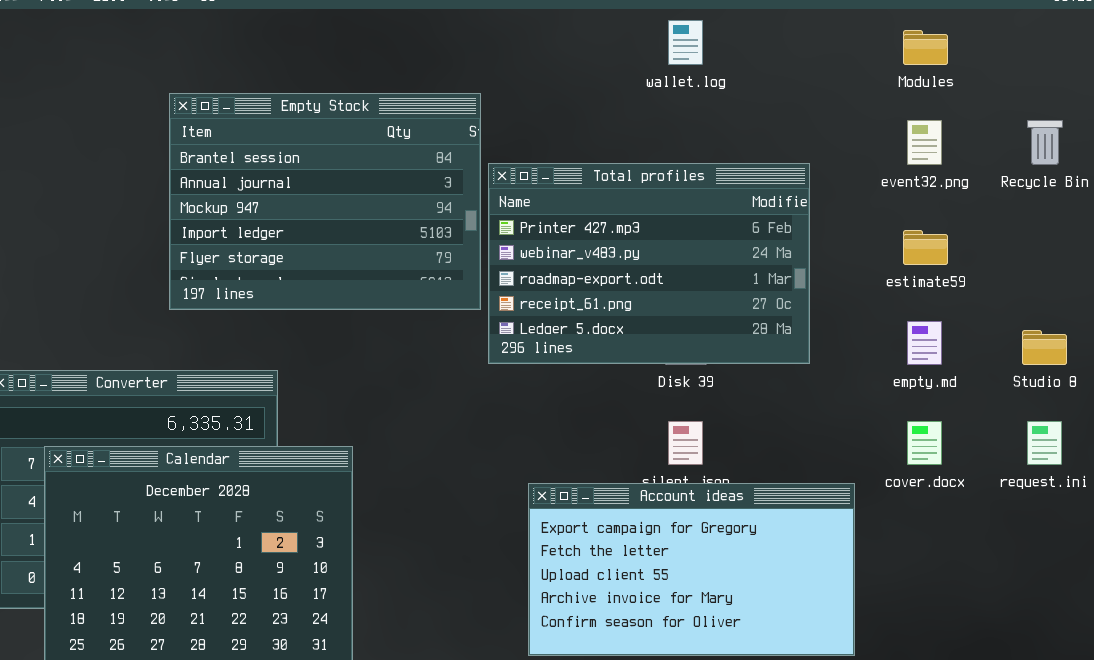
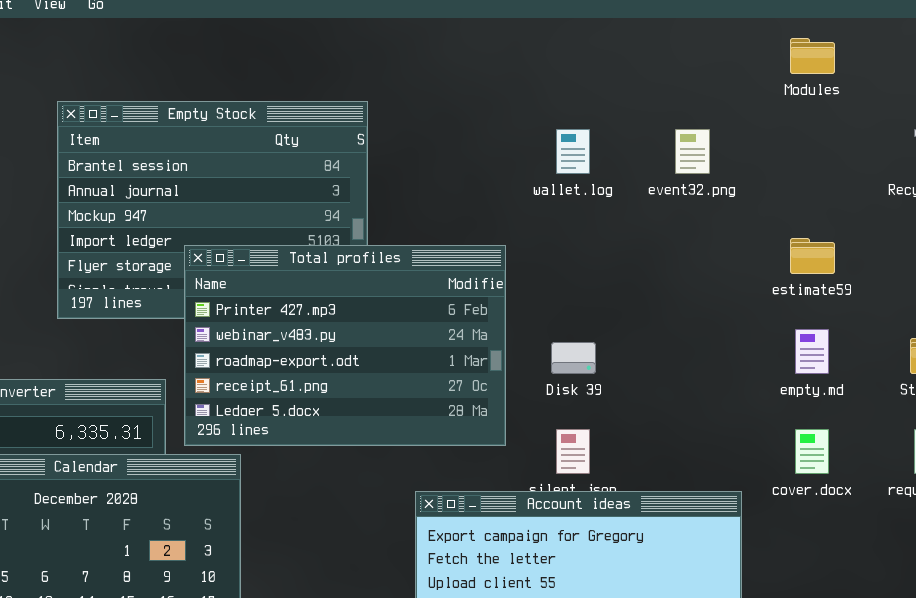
wallet.log: [668,20,703,65] -> [556,129,590,174], moved
event32.png: [907,120,942,165] -> [675,129,710,174], moved
Total profiles: [488,163,810,364] -> [184,245,506,446], moved

